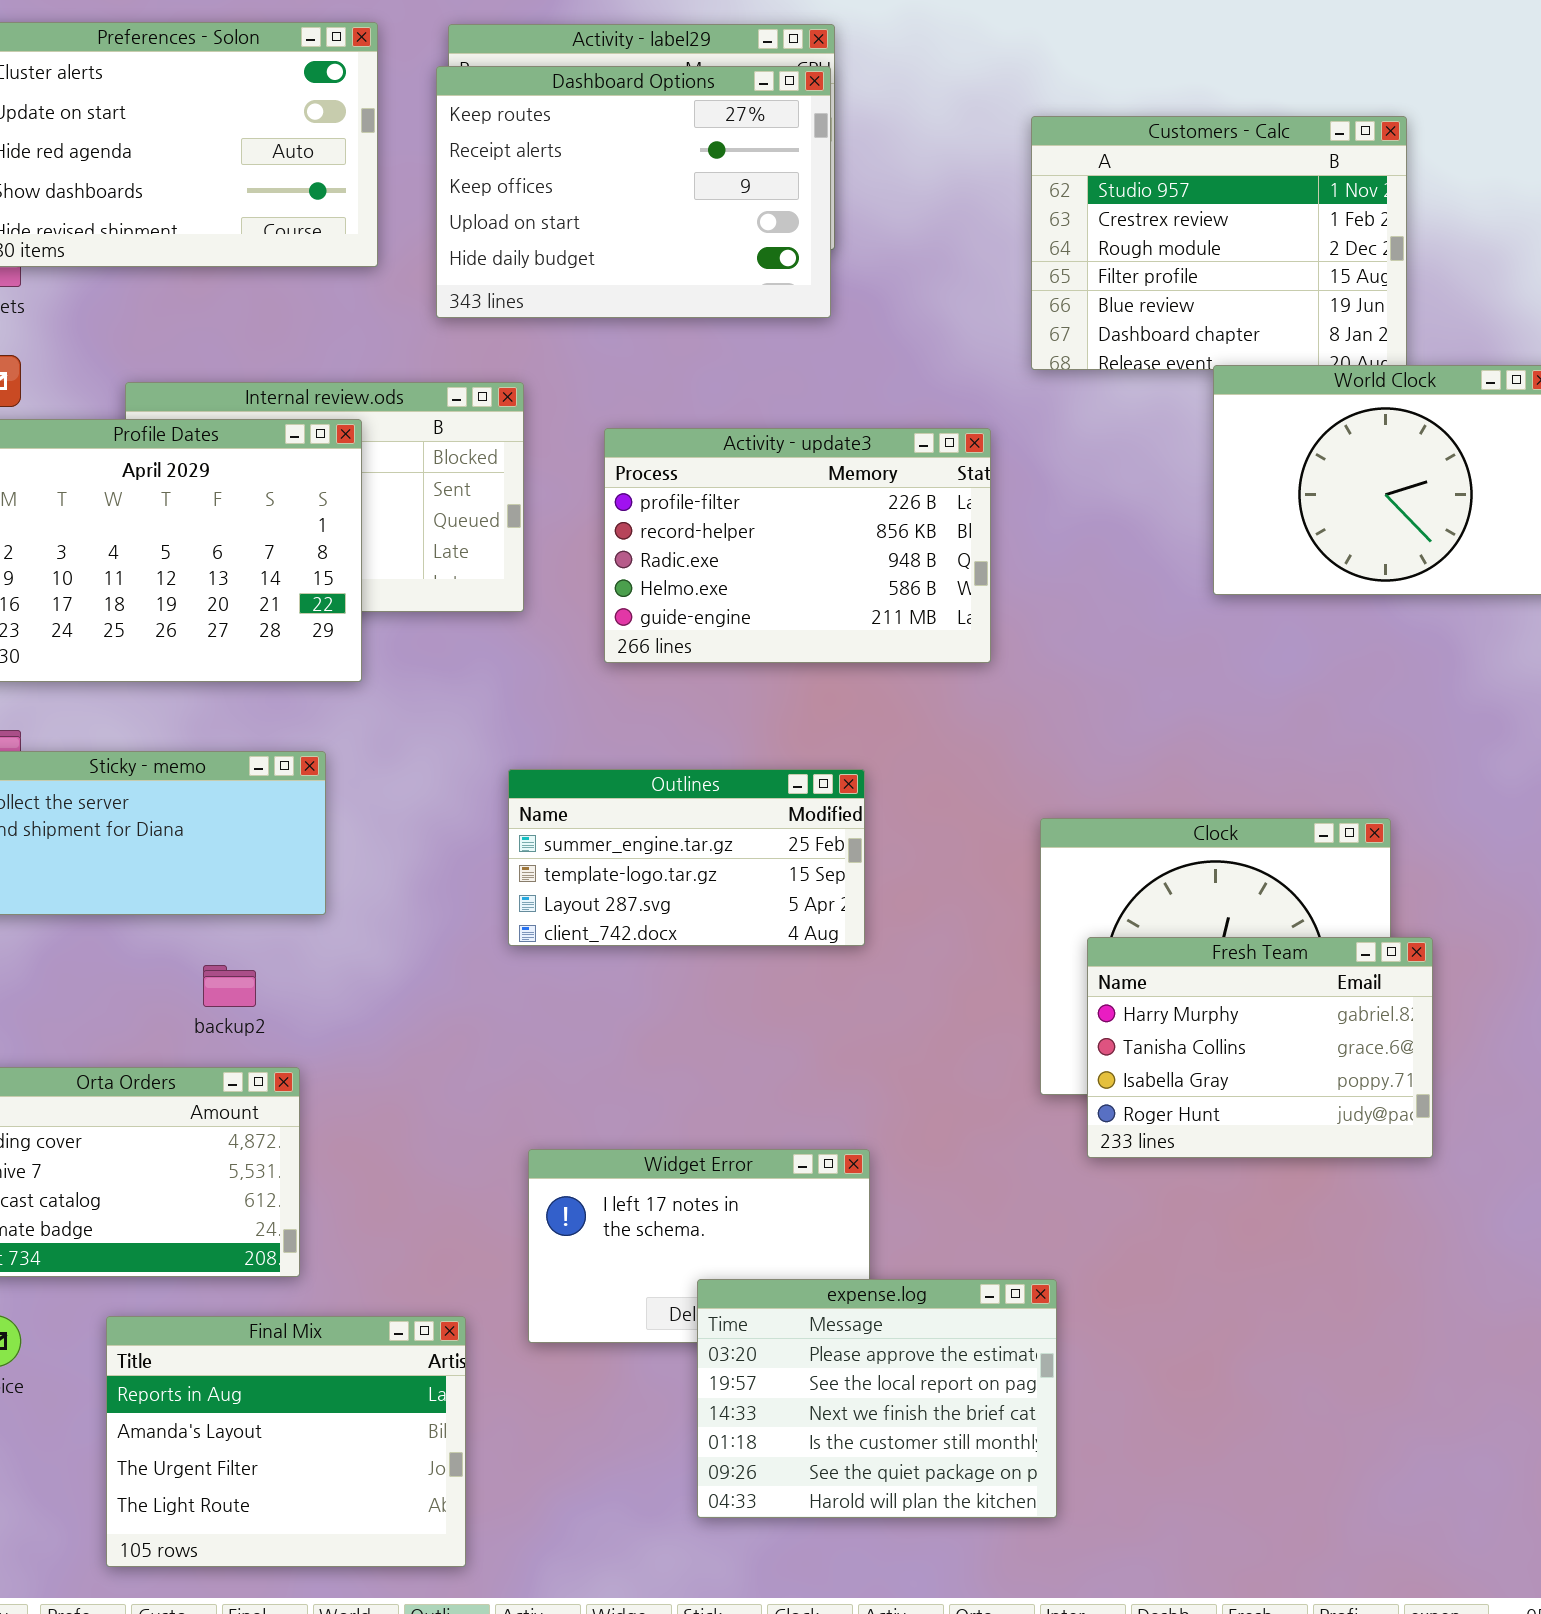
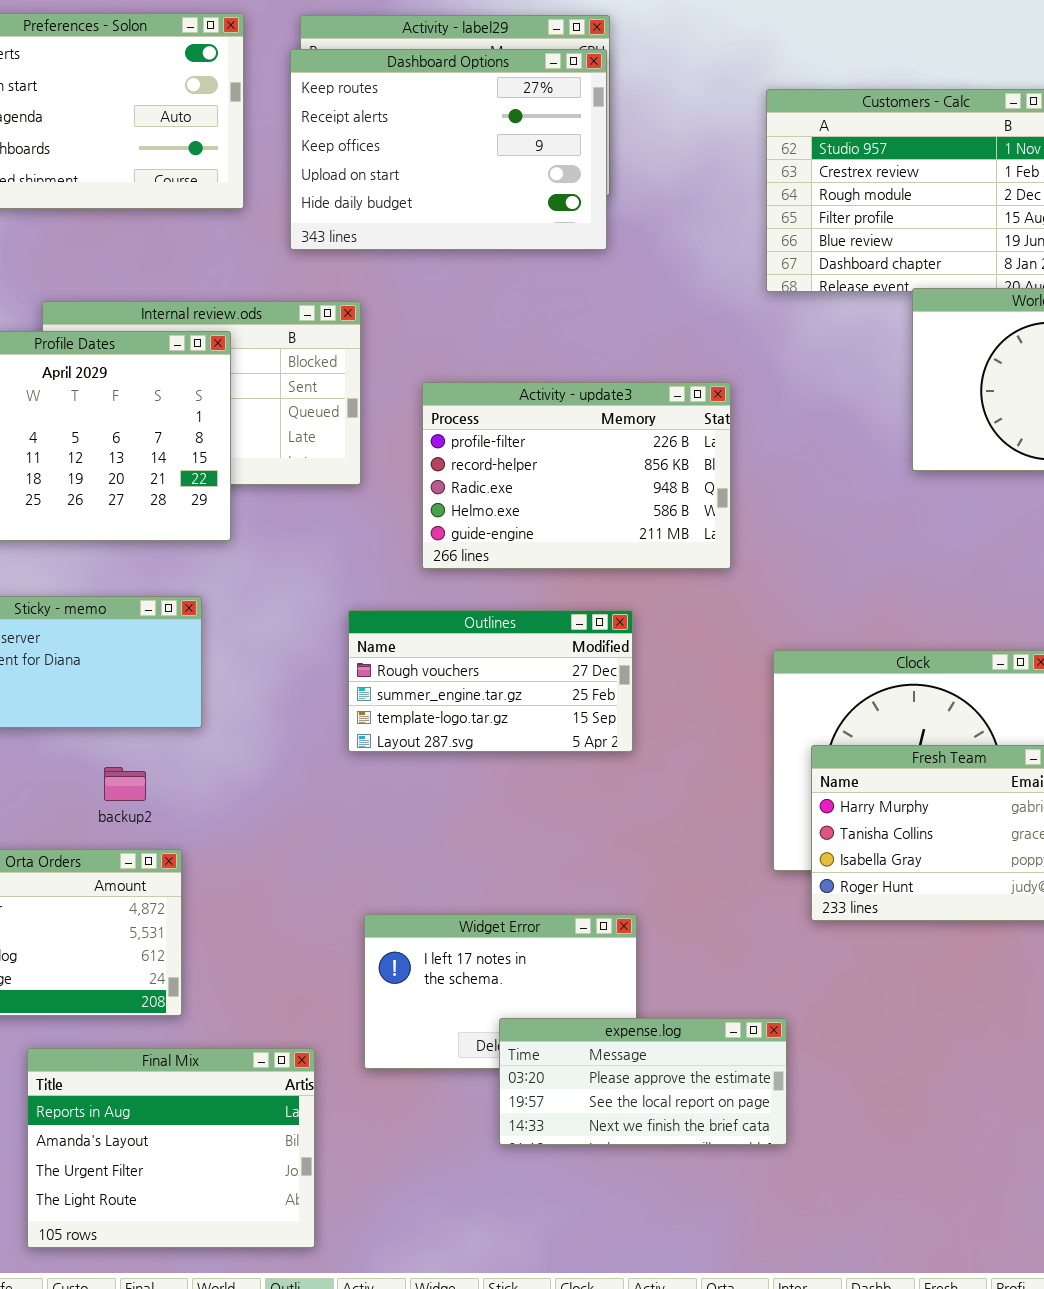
Activity - update3: [604,428,991,663] -> [422,382,731,569], moved
Outlines: [508,769,865,946] -> [348,610,633,752], scrolled up 1 row
expense.log: [697,1279,1057,1518] -> [499,1018,787,1145], resized

